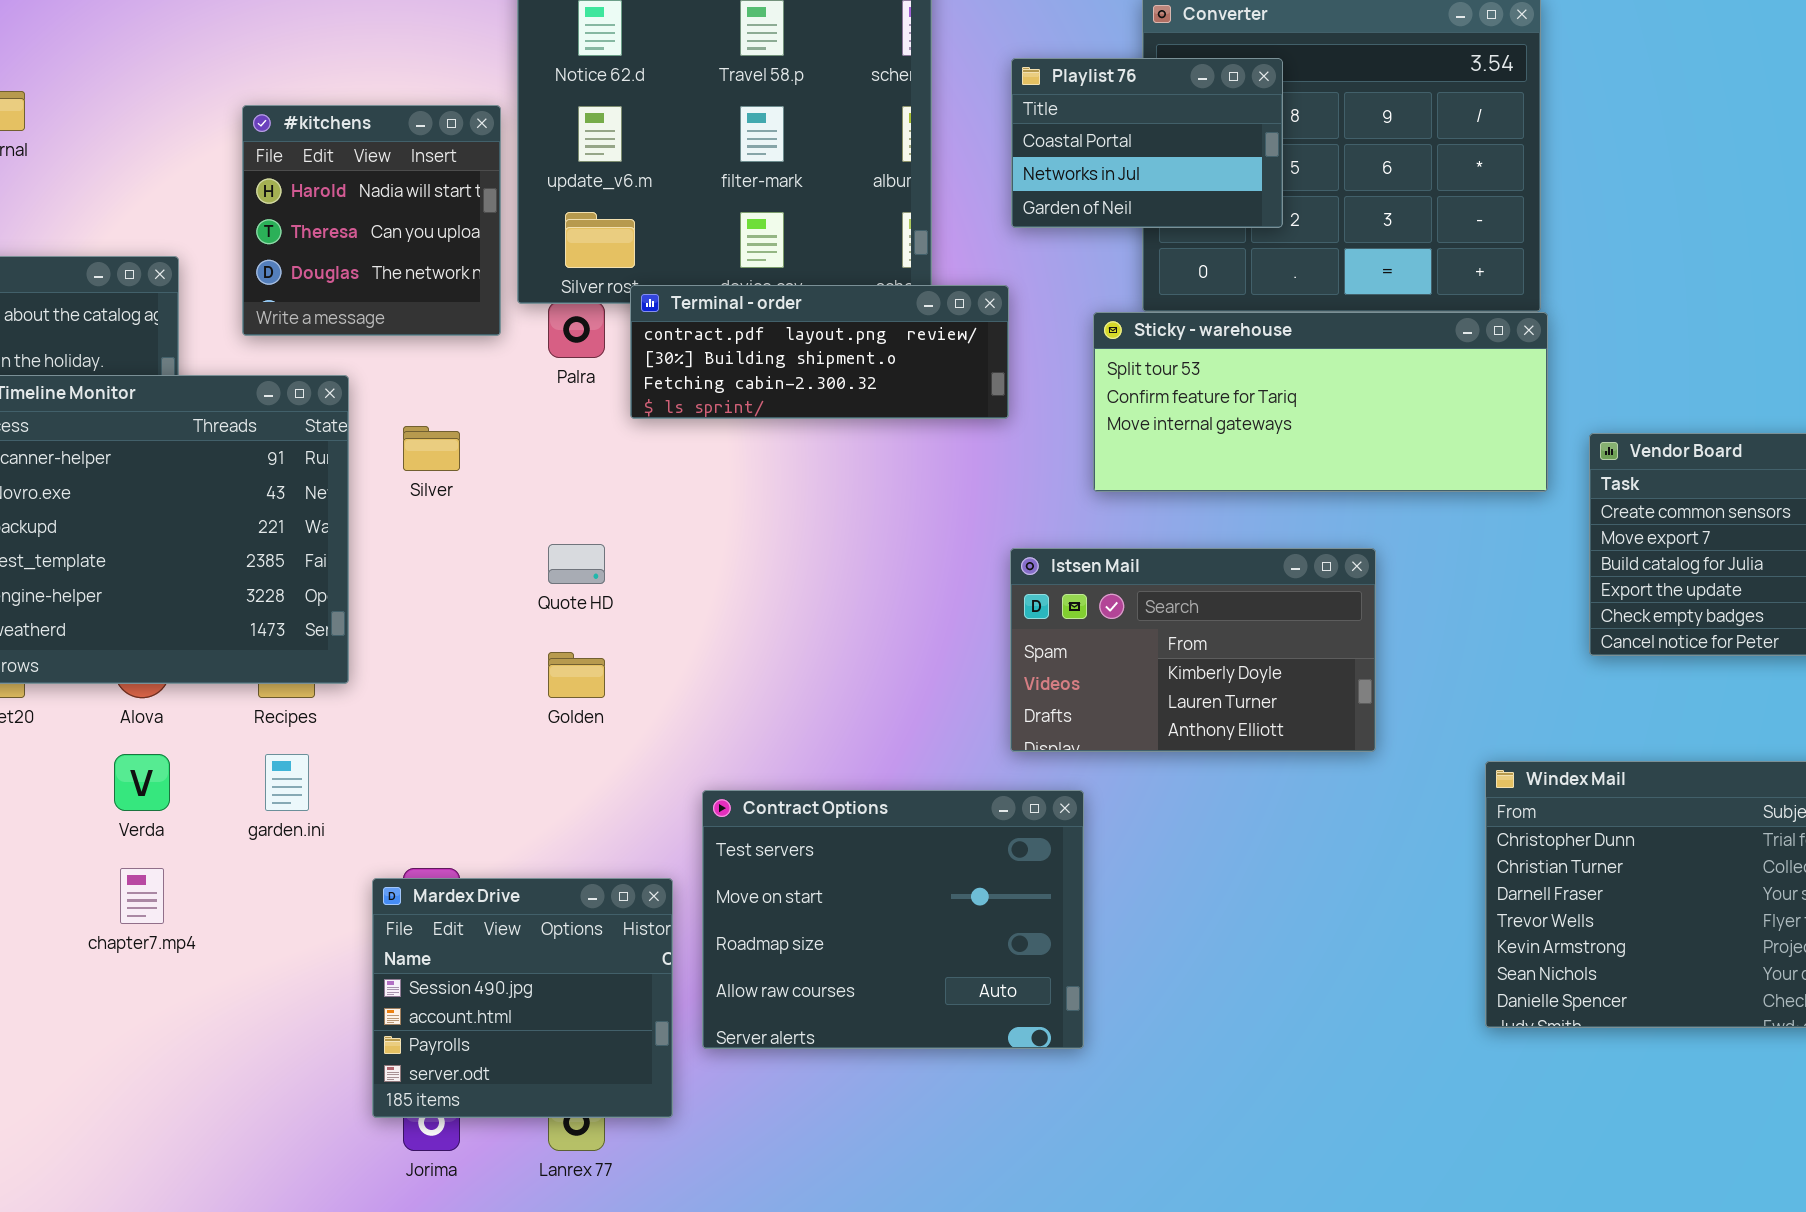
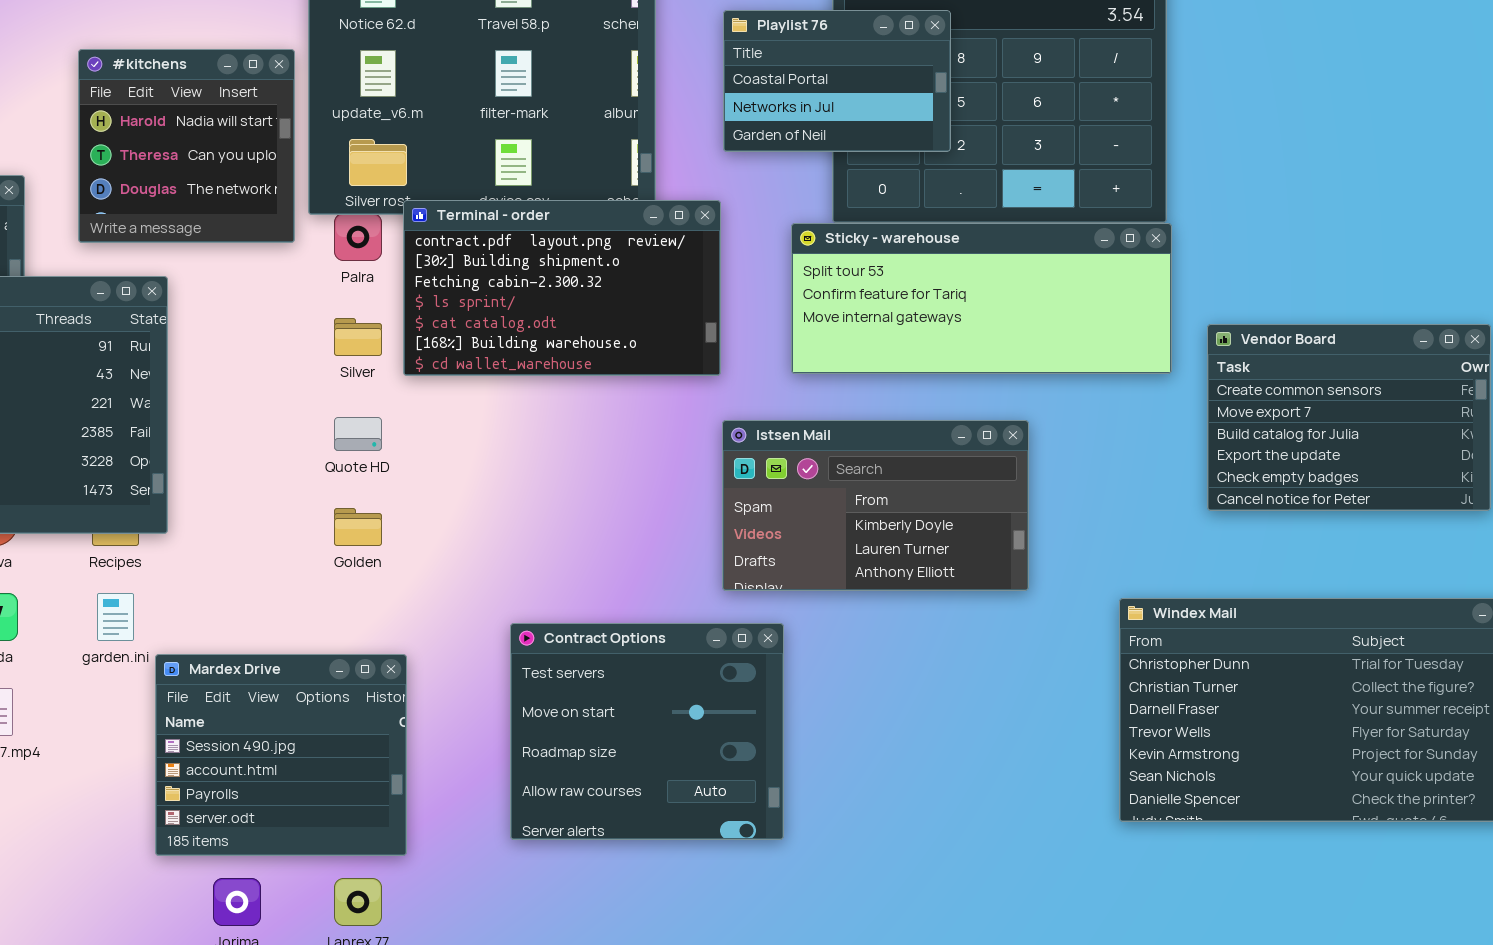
Terminal - order: [630,285,1009,419] -> [403,200,721,376], resized
Silver: [403,426,460,471] -> [334,318,382,356], moved
Contract Options: [702,790,1084,1049] -> [510,623,784,840], resized
Mardex Drive: [372,878,673,1118] -> [155,654,407,856], moved

